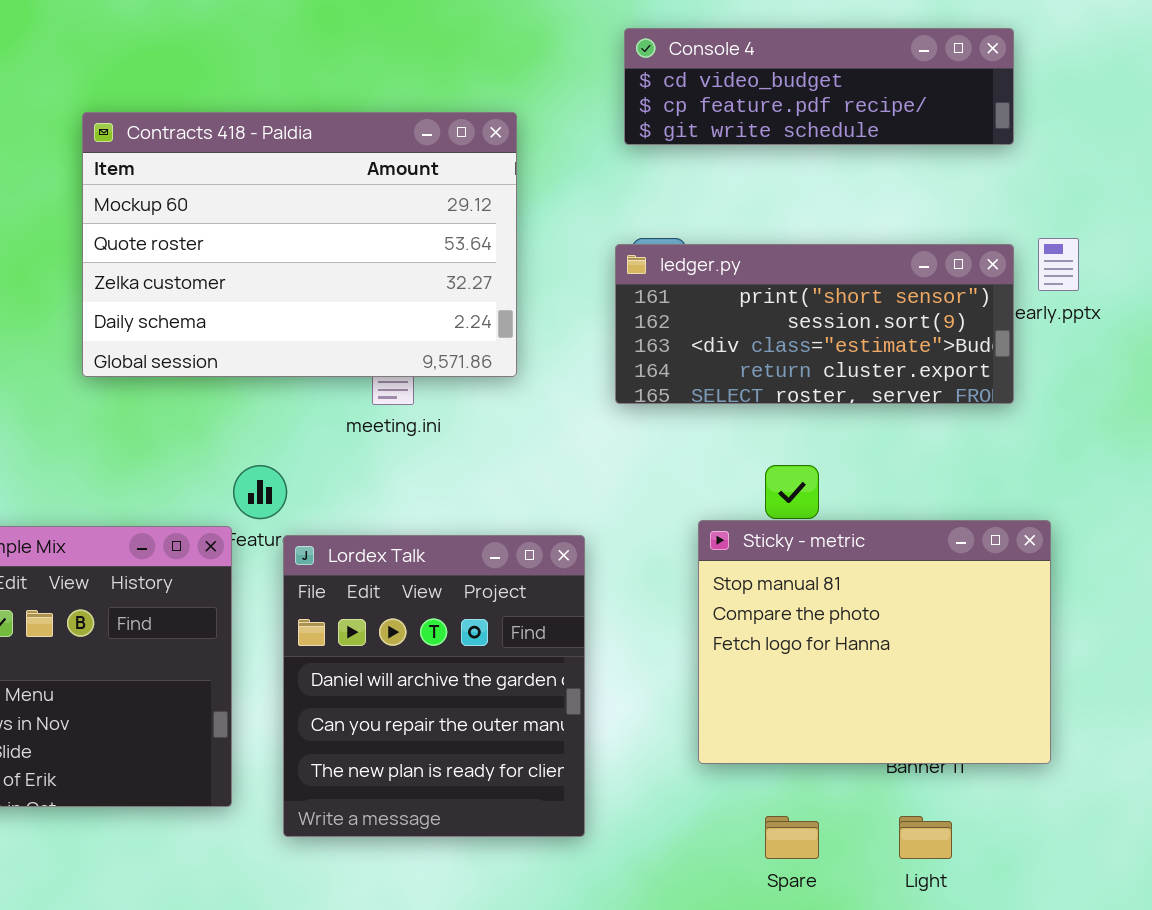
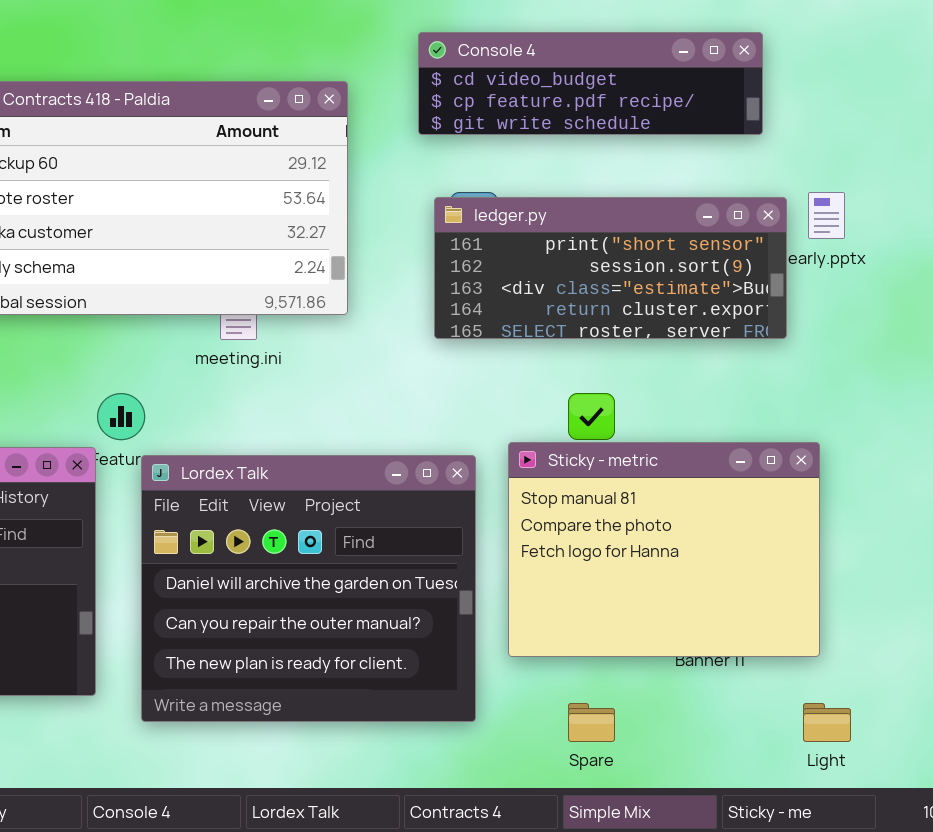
Console 4: [624,28,1014,145] -> [418,32,763,135], moved
Lordex Talk: [283,535,585,837] -> [141,455,476,722], resized
Light: [899,816,952,859] -> [803,703,851,742], moved

